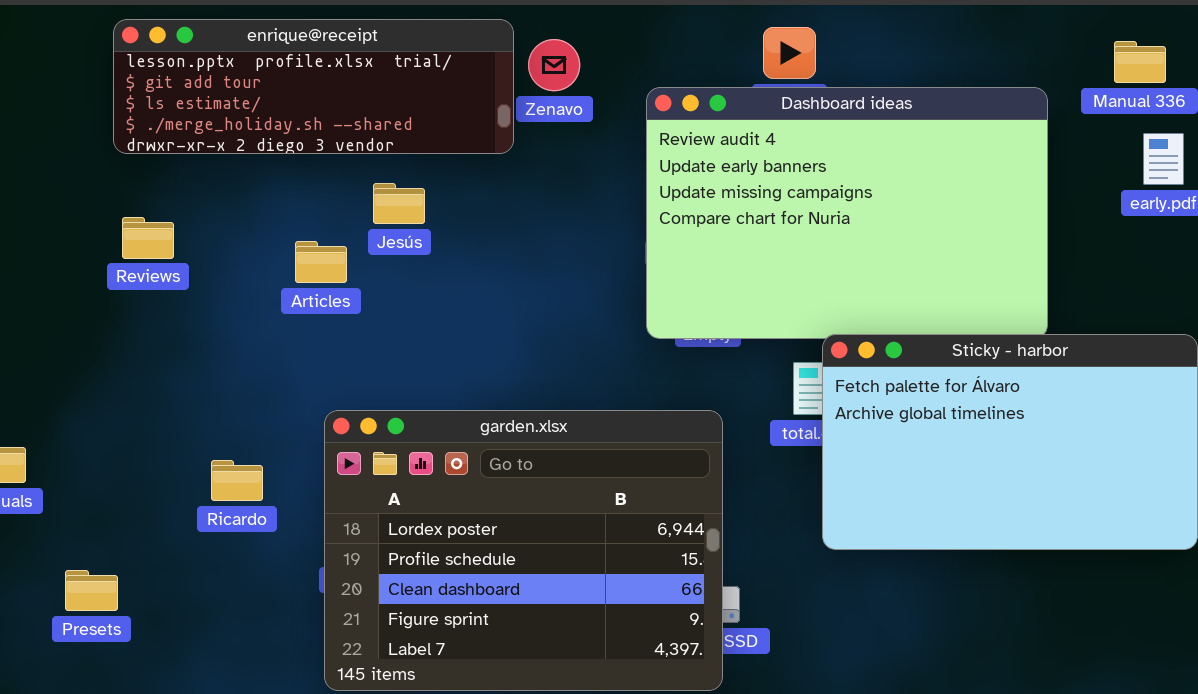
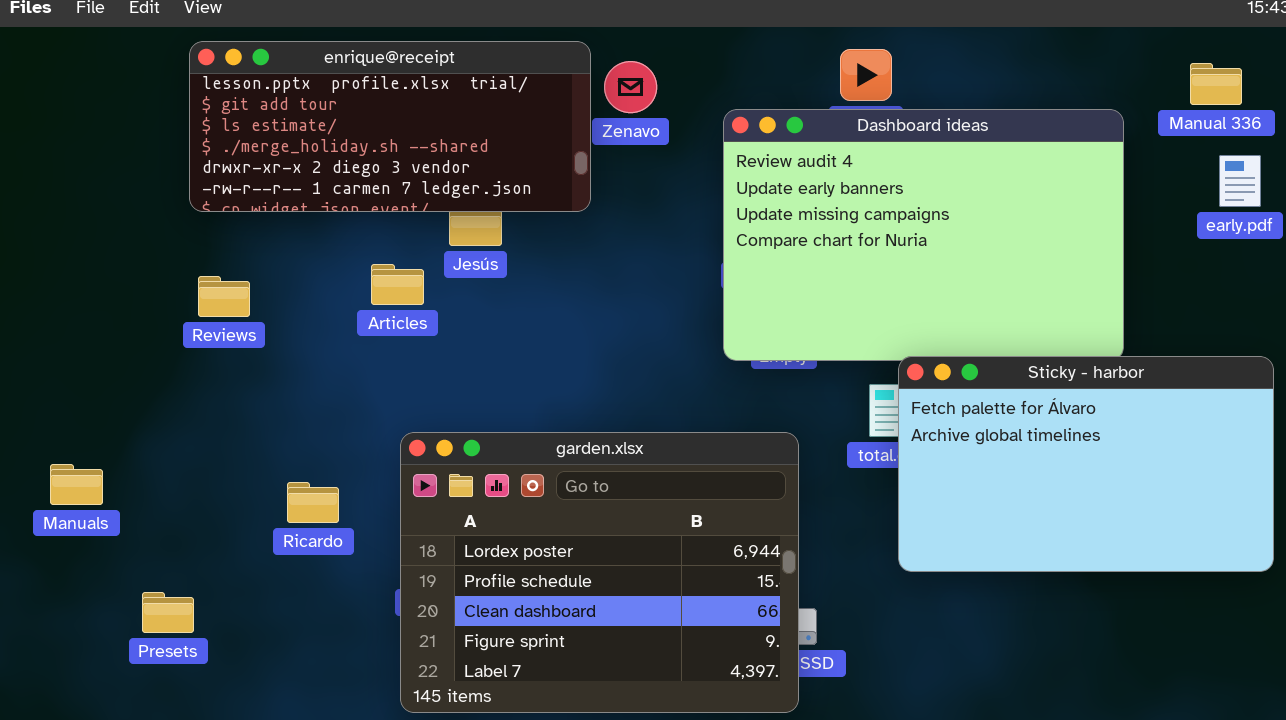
enrique@receipt: [113,19,514,154] -> [189,41,591,212], resized
Reviews: [122,217,174,259] -> [198,276,250,317], moved

